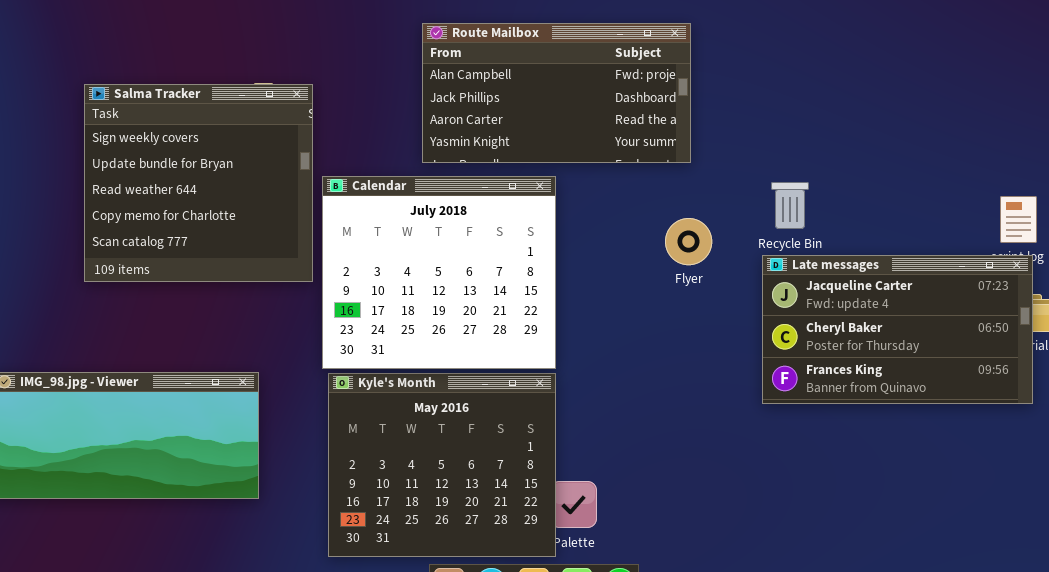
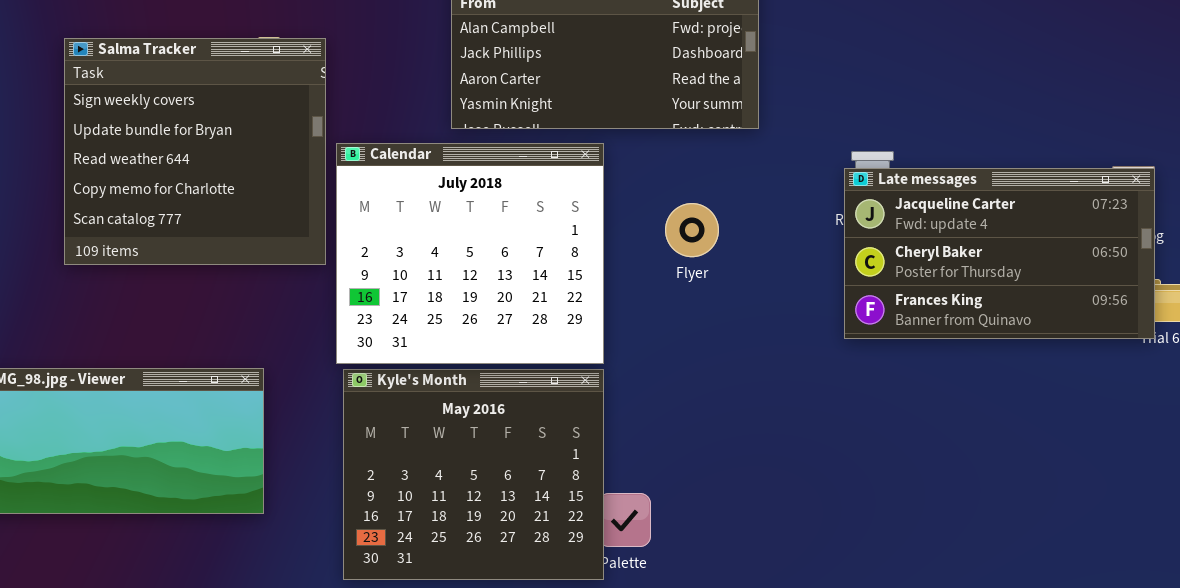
Flyer: [665,218,712,265] -> [665,203,719,257], moved
Late messages: [762,255,1033,404] -> [844,168,1155,339], moved

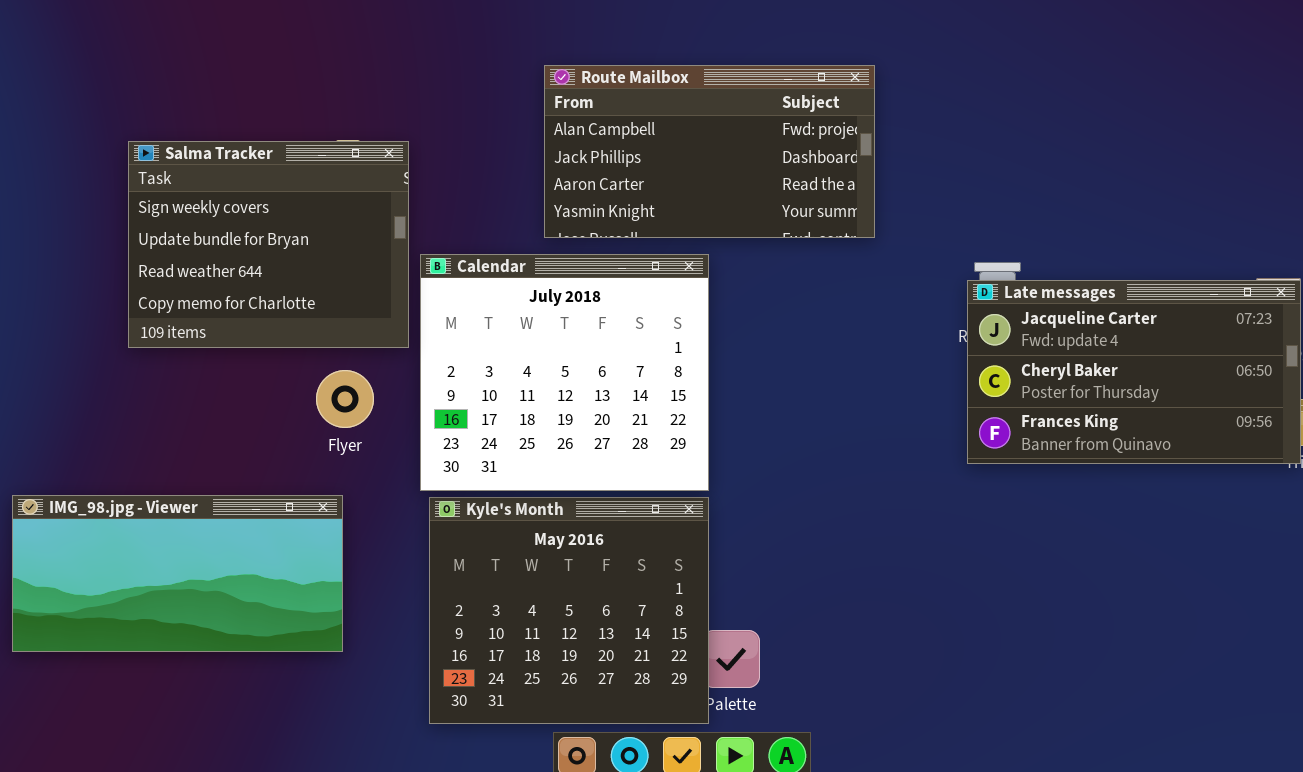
Salma Tracker: [64,38,326,265] -> [128,141,409,348], resized
Flyer: [665,203,719,257] -> [316,370,374,428], moved

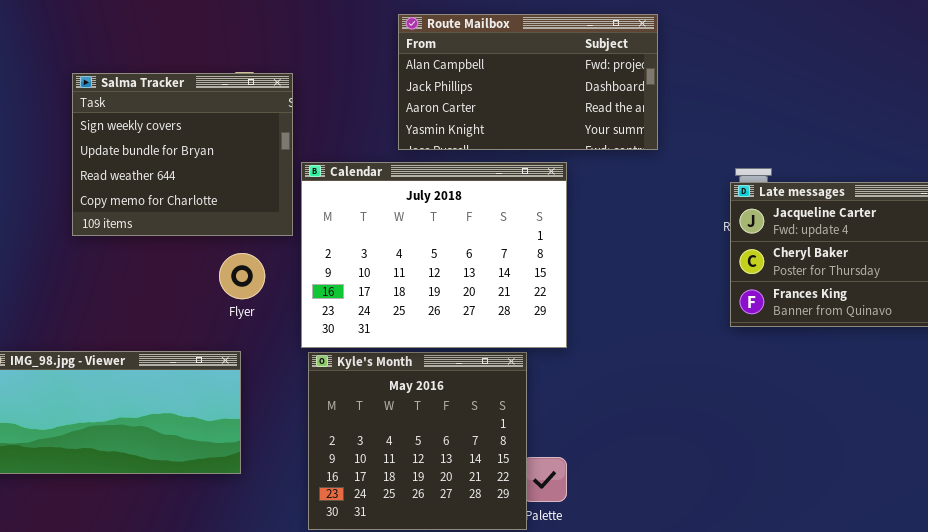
Calendar: [420,254,709,491] -> [301,162,567,348], resized

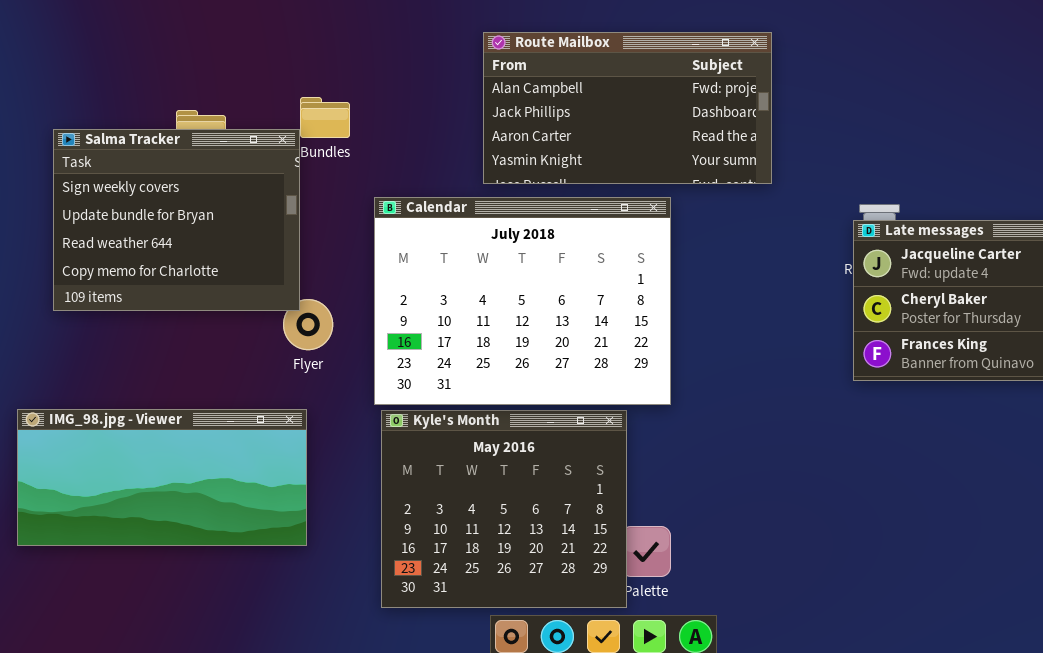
Salma Tracker: [72,73,293,236] -> [53,129,300,311], moved

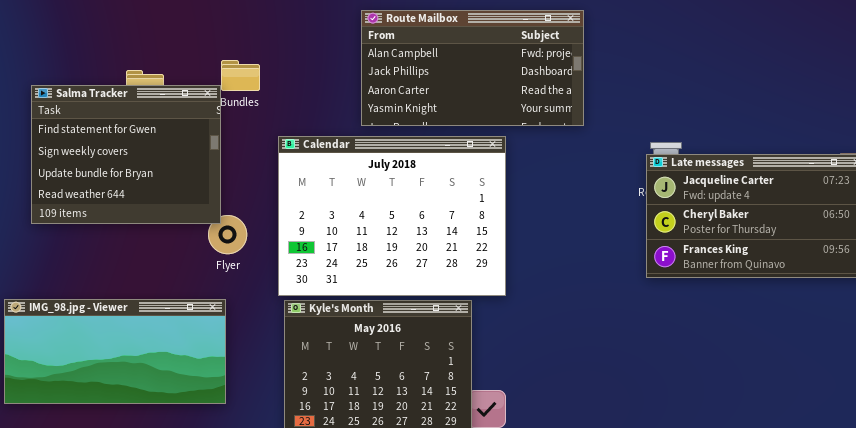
Salma Tracker: [53,129,300,311] -> [31,85,221,224], scrolled up 1 row

